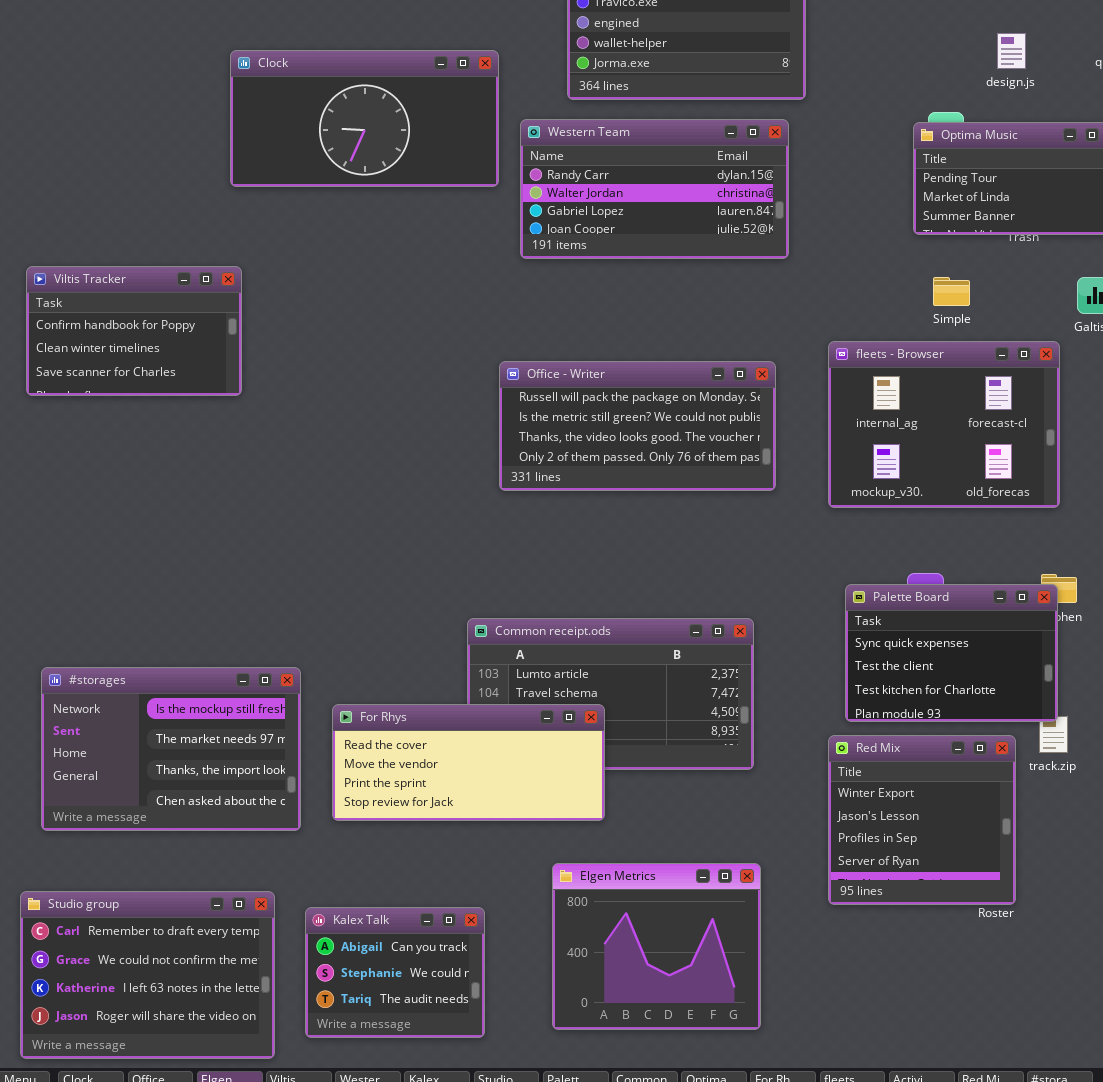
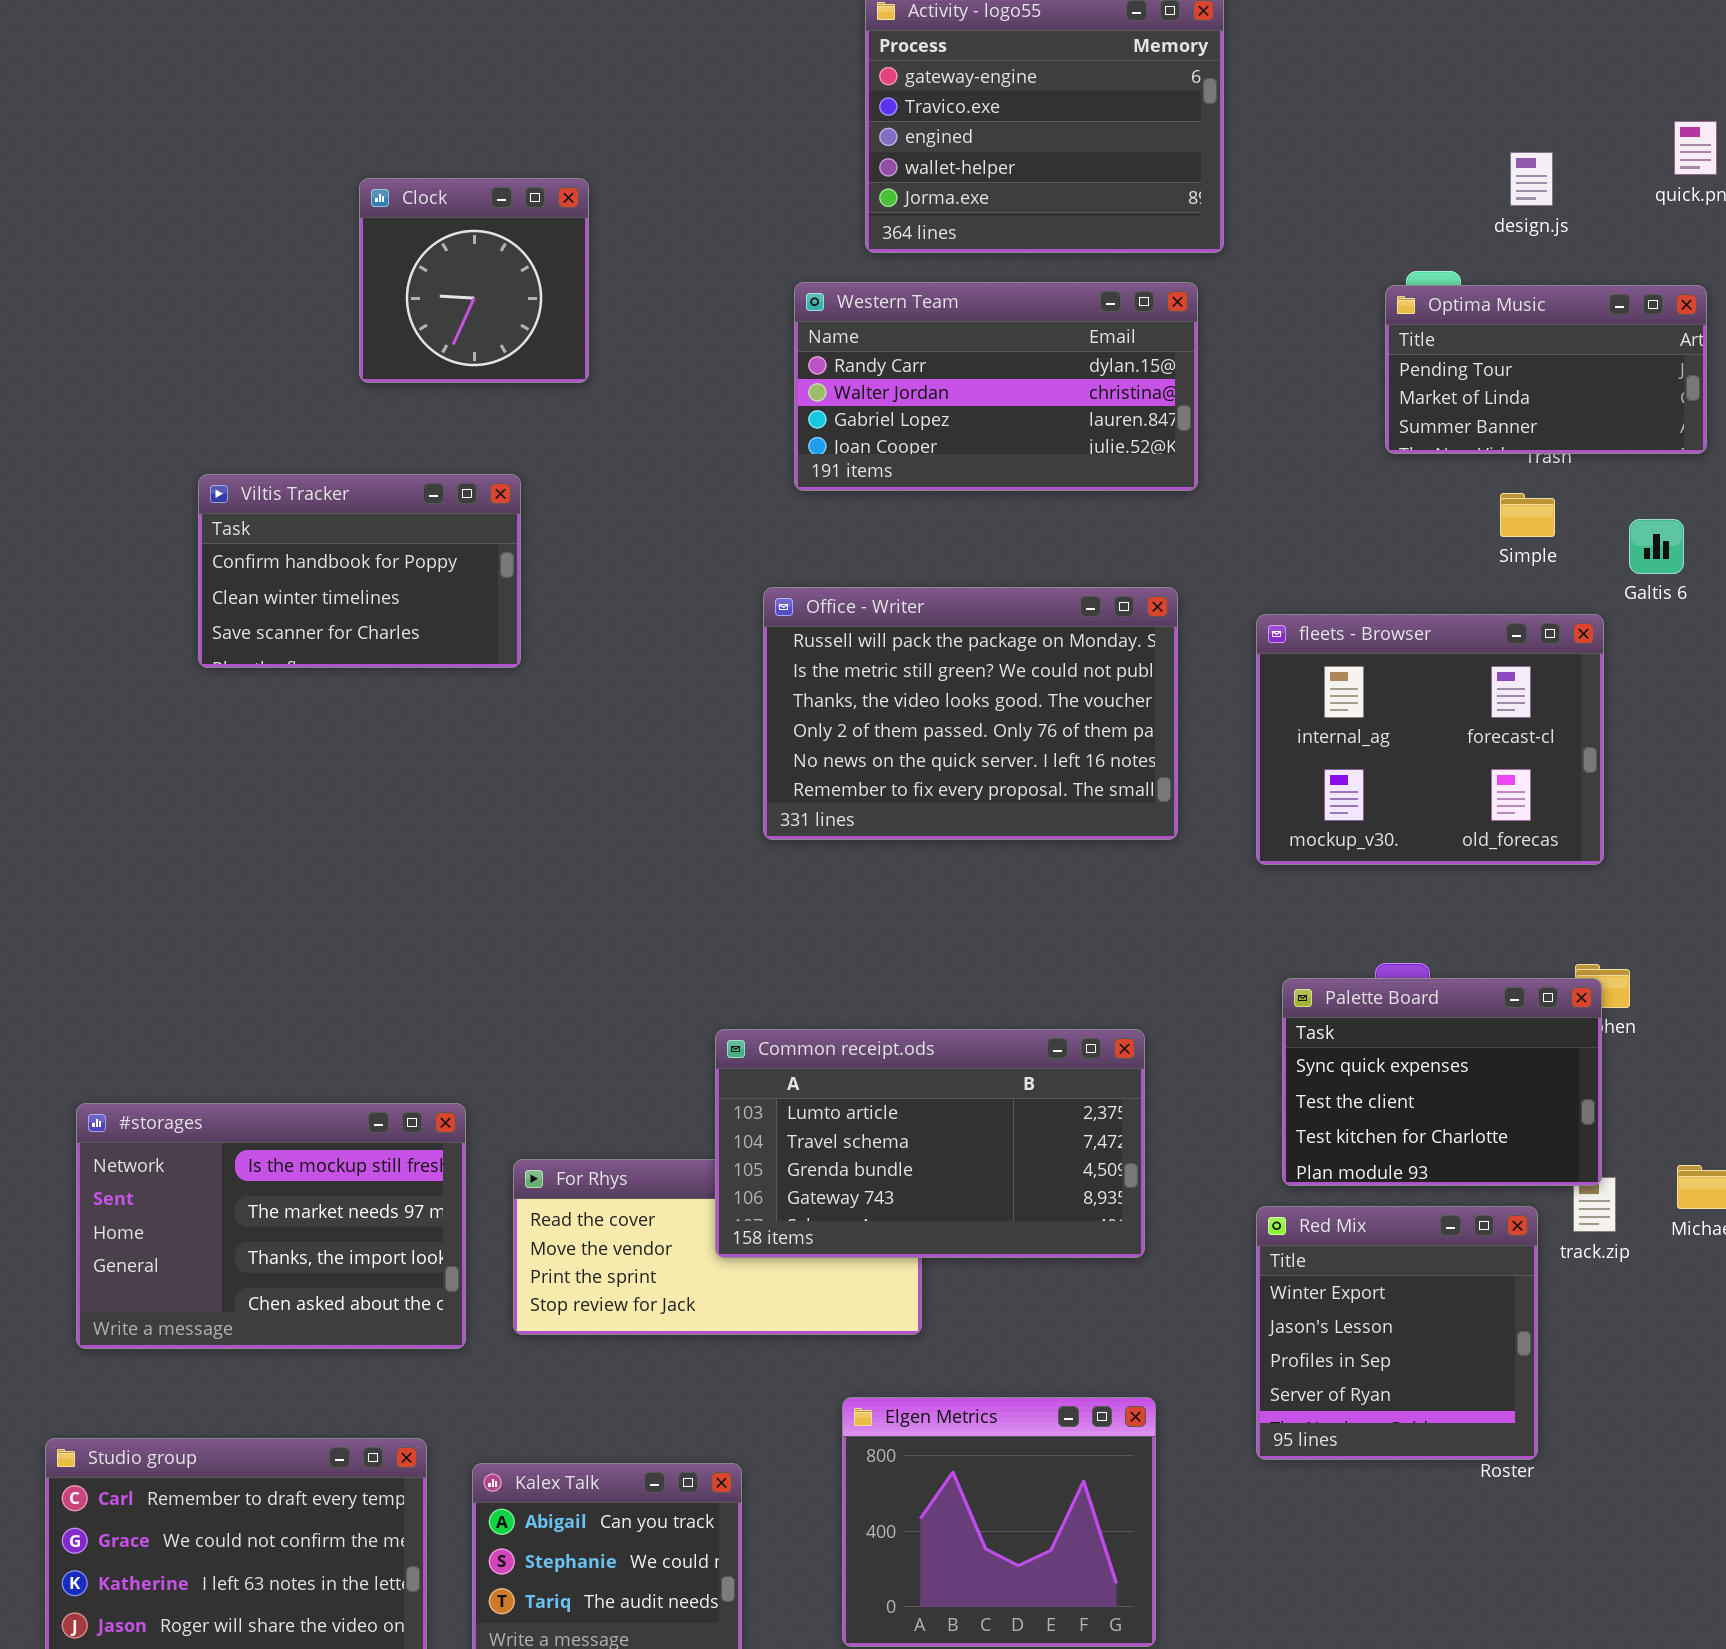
Clock: [230,50,499,187] -> [359,178,589,383], resized
Viltis Tracker: [26,266,242,396] -> [198,474,521,668], moved
Simple: [933,277,970,306] -> [1500,493,1555,537], moved
Office - Writer: [499,361,776,491] -> [763,587,1178,840], resized
Common receipt.ods: [467,618,754,770] -> [715,1029,1145,1258], raised

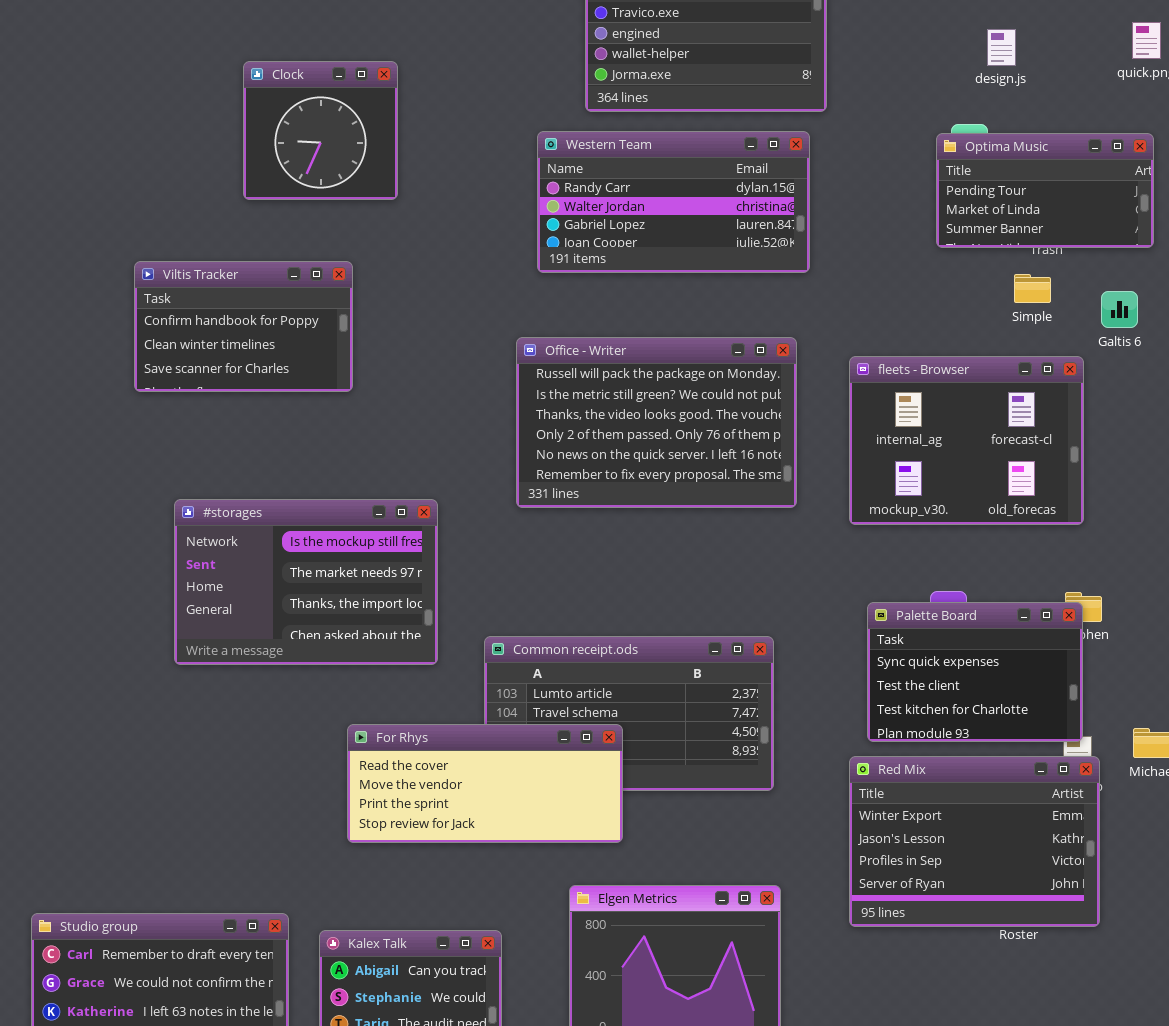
design.js: [1510,152,1553,206] -> [987,29,1016,66], moved
#storages: [76,1103,466,1349] -> [174,499,438,665], moved
For Rhys: [513,1159,922,1335] -> [347,724,623,843], raised
Red Mix: [1256,1206,1538,1460] -> [849,756,1100,927], resized

